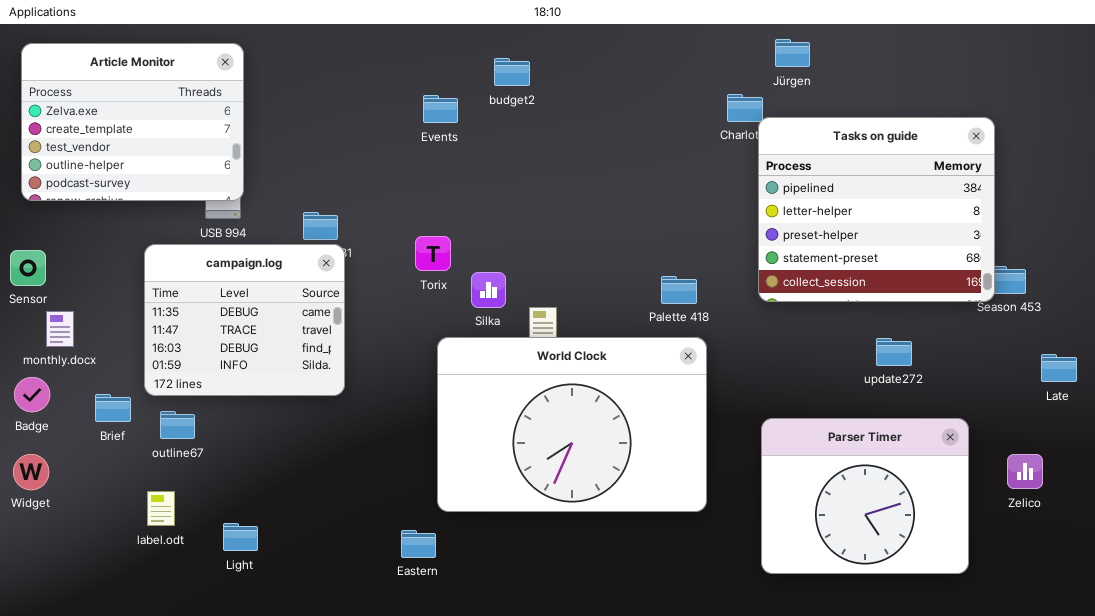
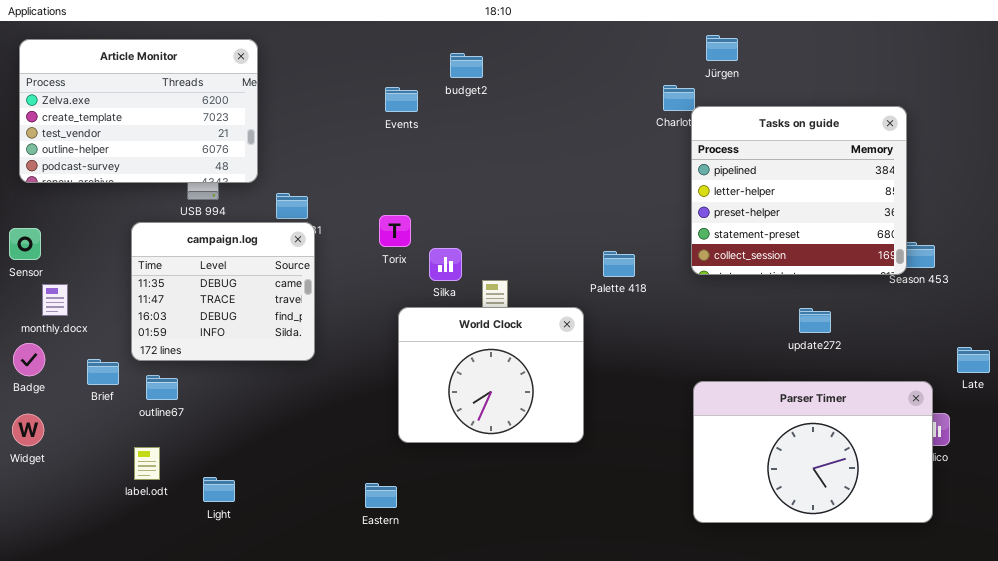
Article Monitor: [21,43,244,201] -> [19,39,258,183], resized
World Clock: [437,337,707,512] -> [398,307,584,443], resized
Late: [1041,354,1077,382] -> [957,347,990,373], moved
Parser Timer: [761,418,969,574] -> [693,381,933,523], resized

